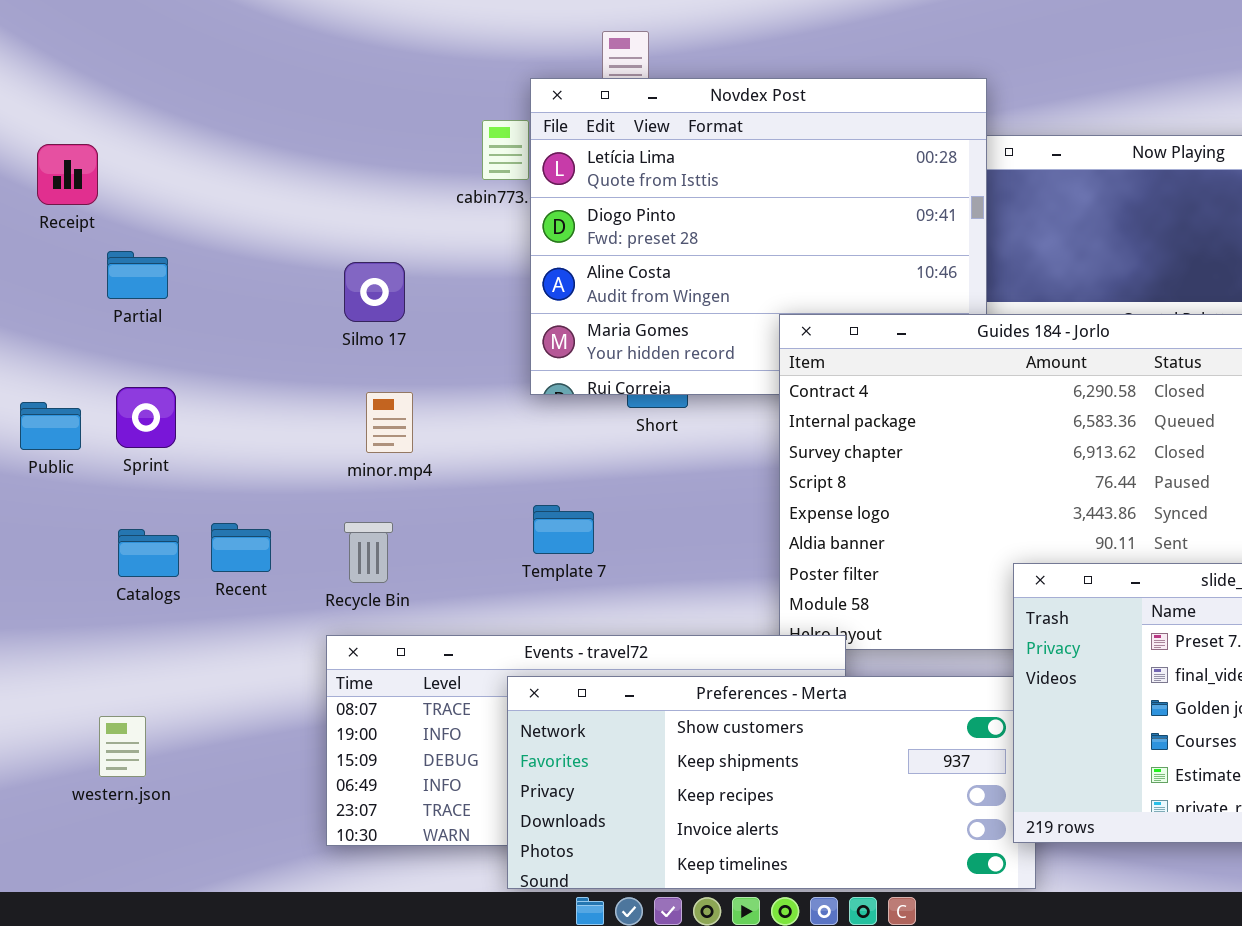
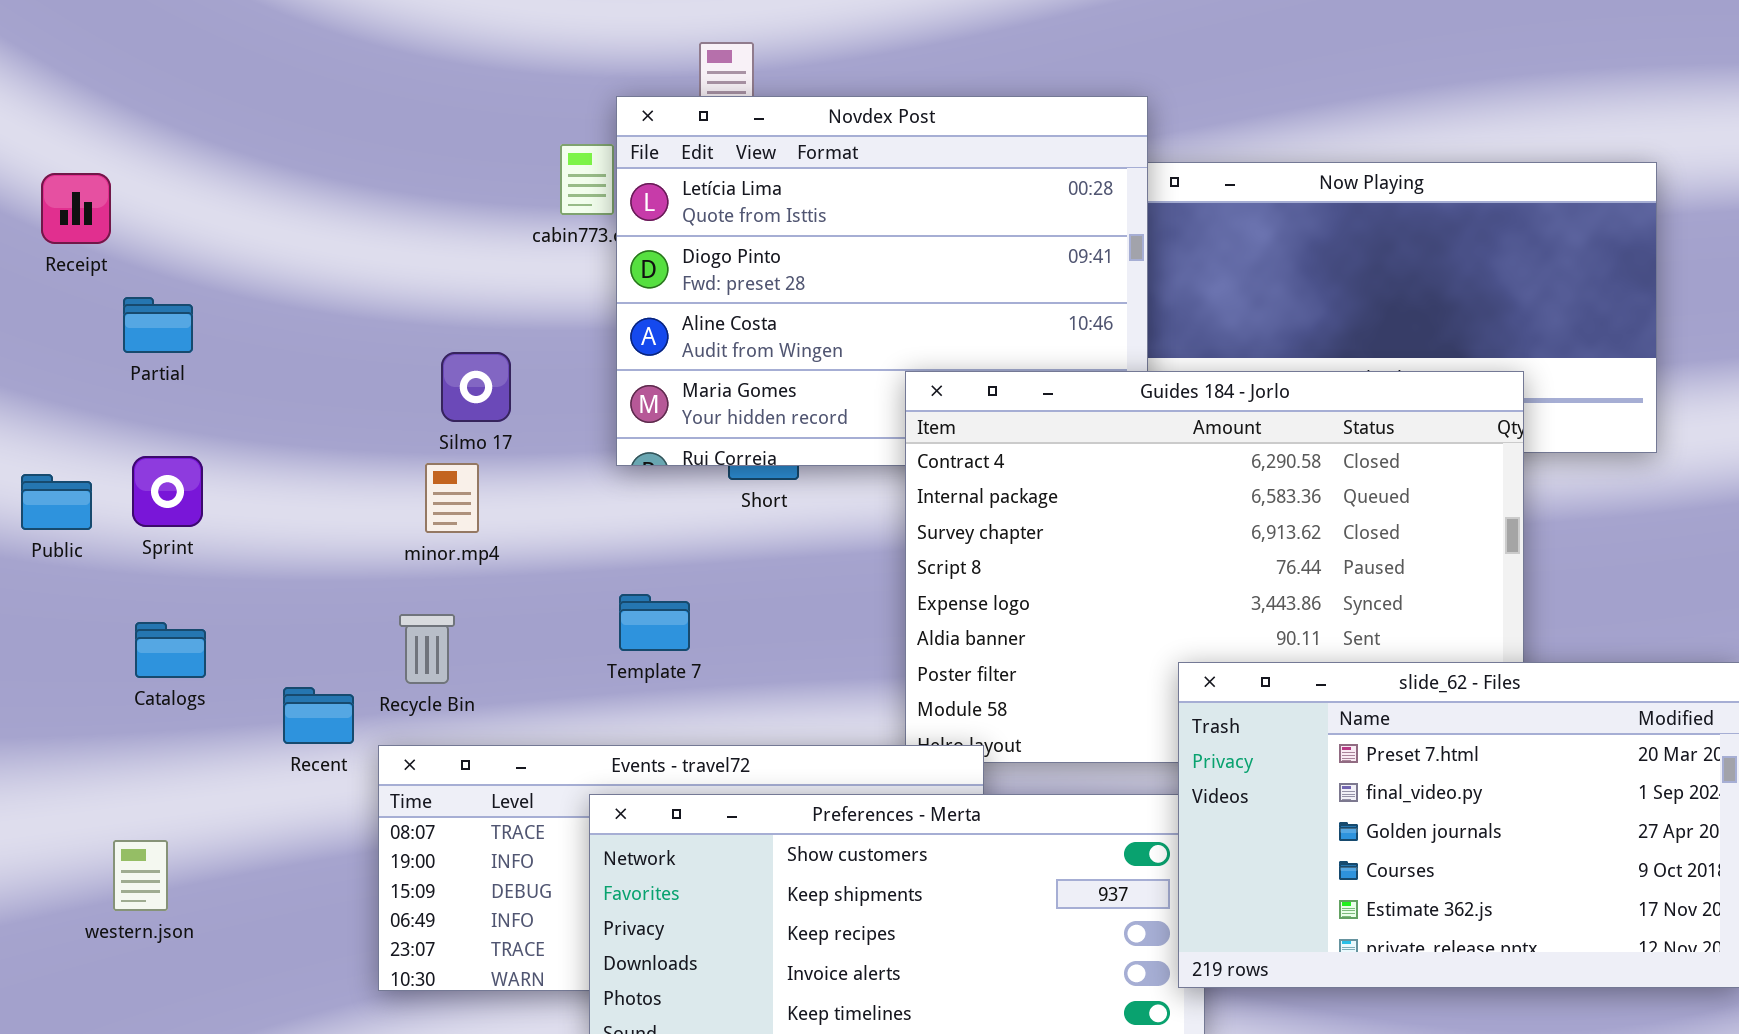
Silmo 17: [344,262,405,322] -> [441,352,511,422], moved
Recent: [211,523,271,572] -> [283,687,354,744], moved

